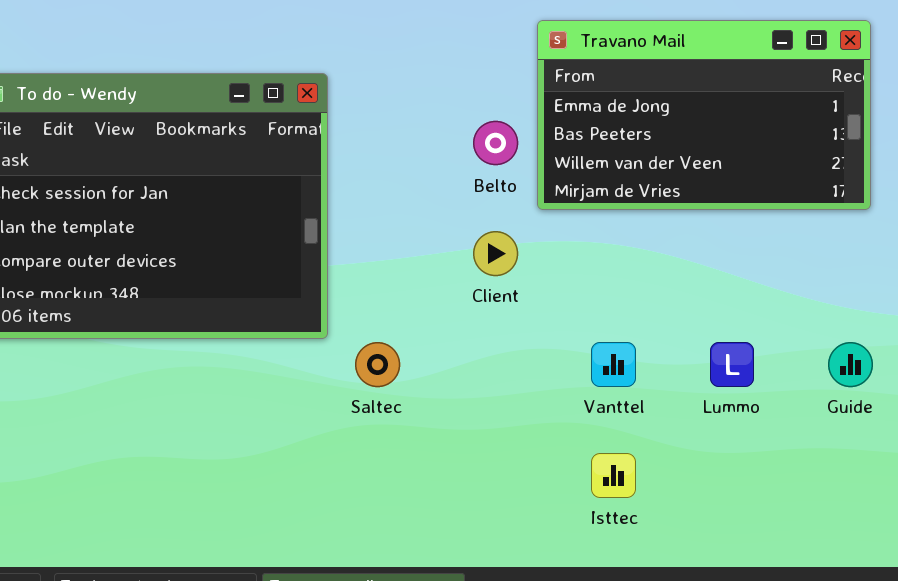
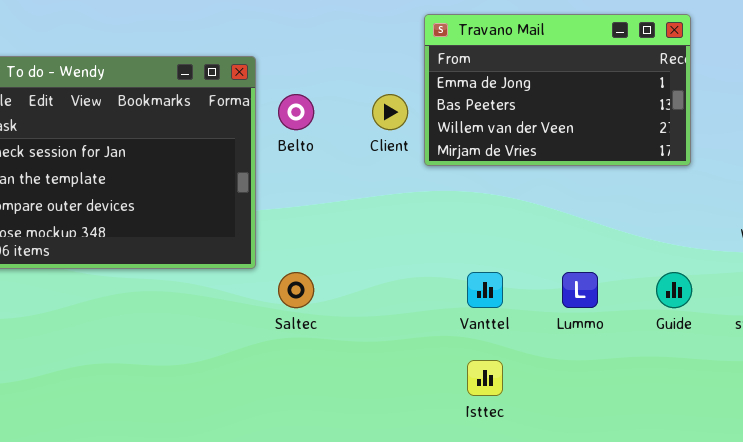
Belto: [473,121,518,165] -> [278,94,314,130], moved
Client: [473,231,518,276] -> [372,94,408,130], moved

